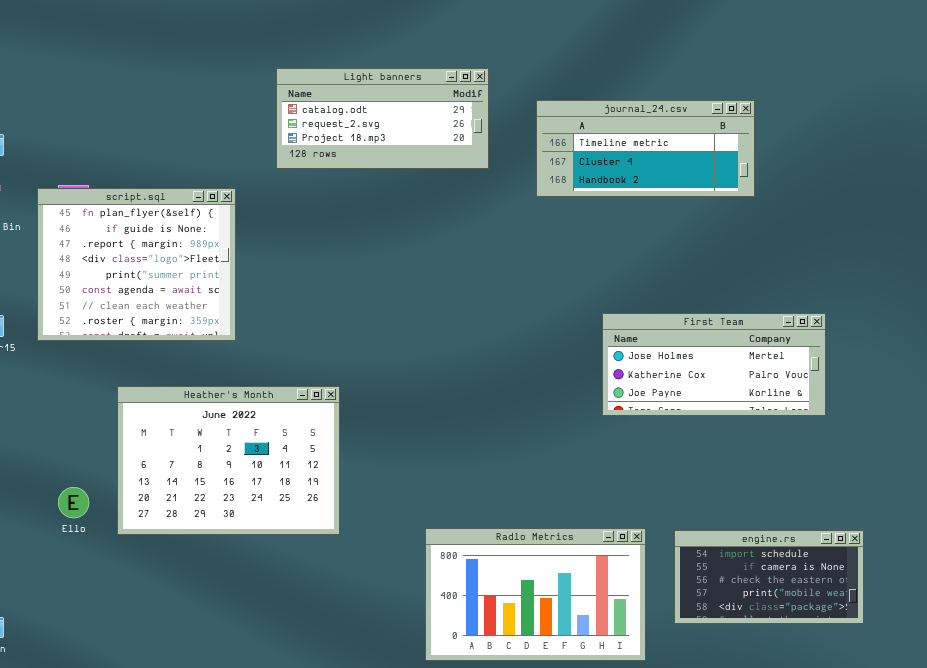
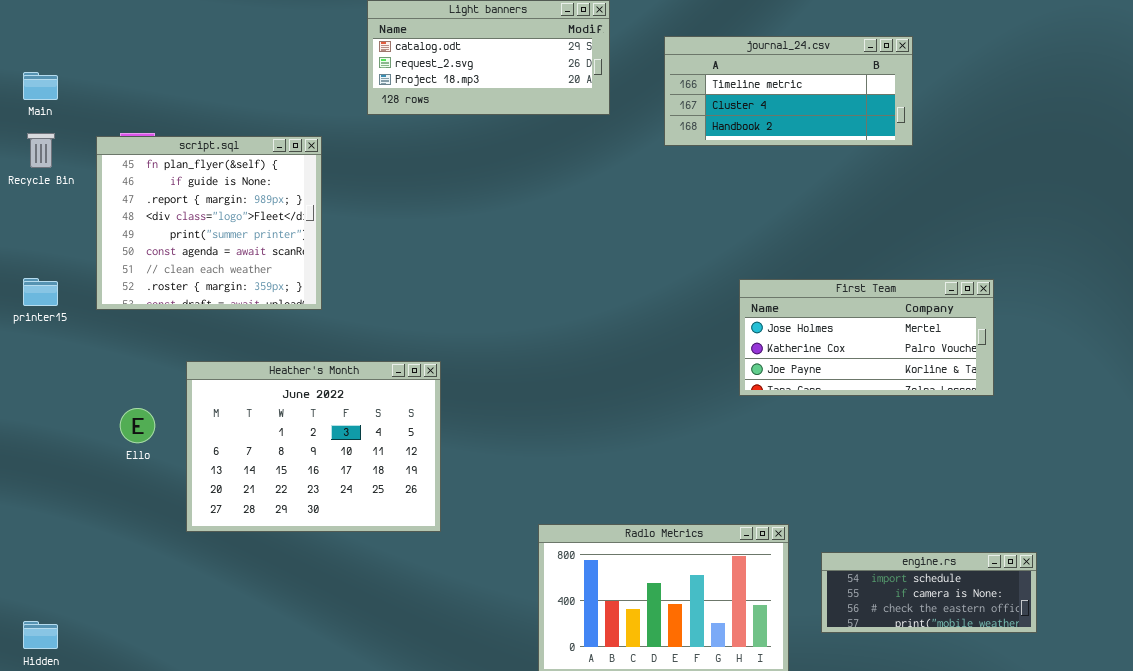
Ello: [58,487,89,518] -> [120,408,155,443], moved
engine.rs: [674,530,864,624] -> [821,552,1037,633], resized

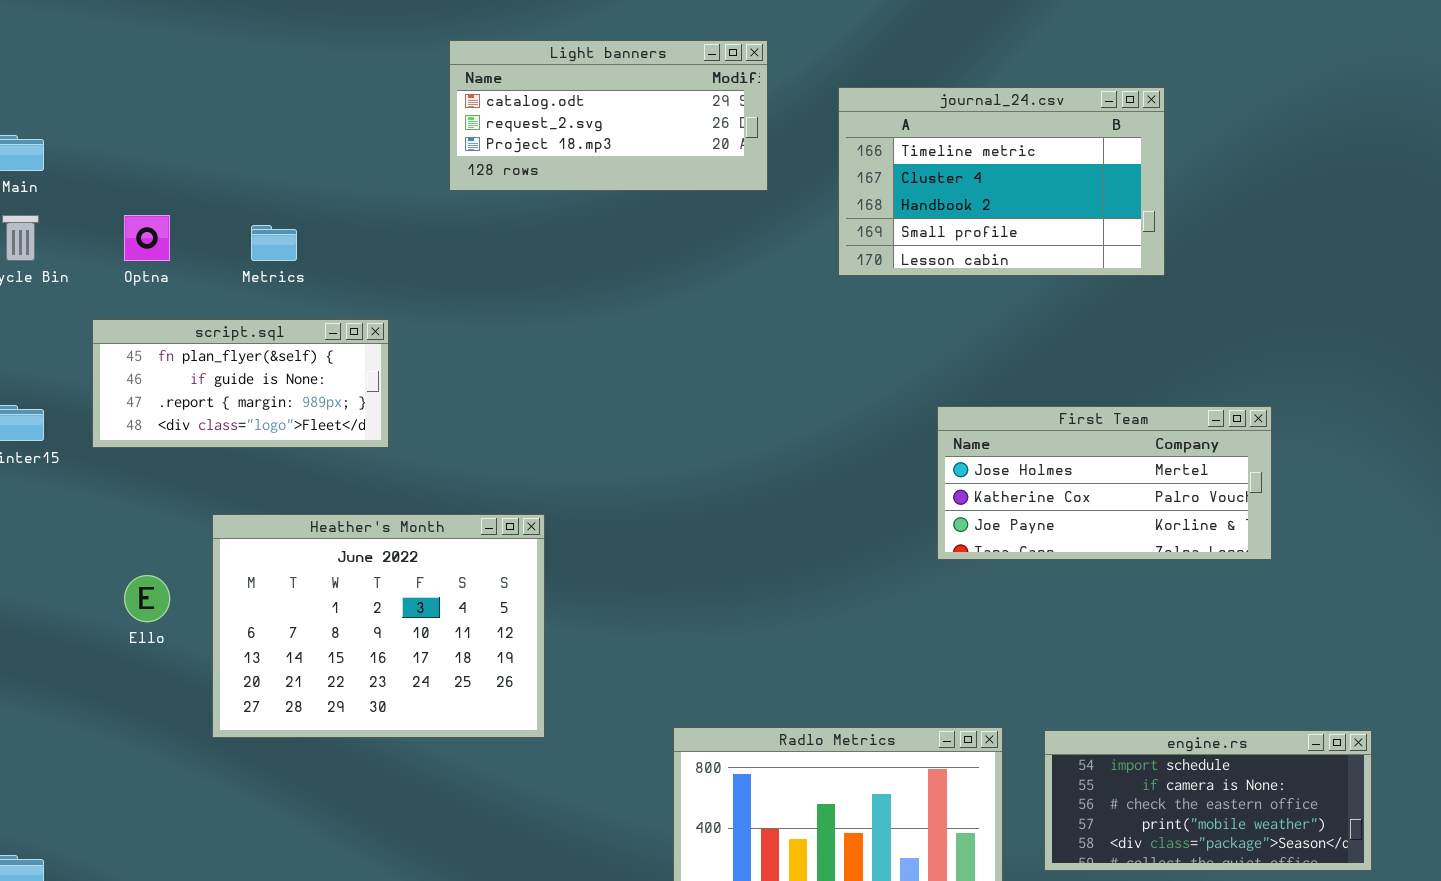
journal_24.csv: [664,36,913,146] -> [838,87,1165,276], resized
script.sql: [96,136,322,310] -> [92,319,389,448], resized
engine.rs: [821,552,1037,633] -> [1044,730,1372,871], resized

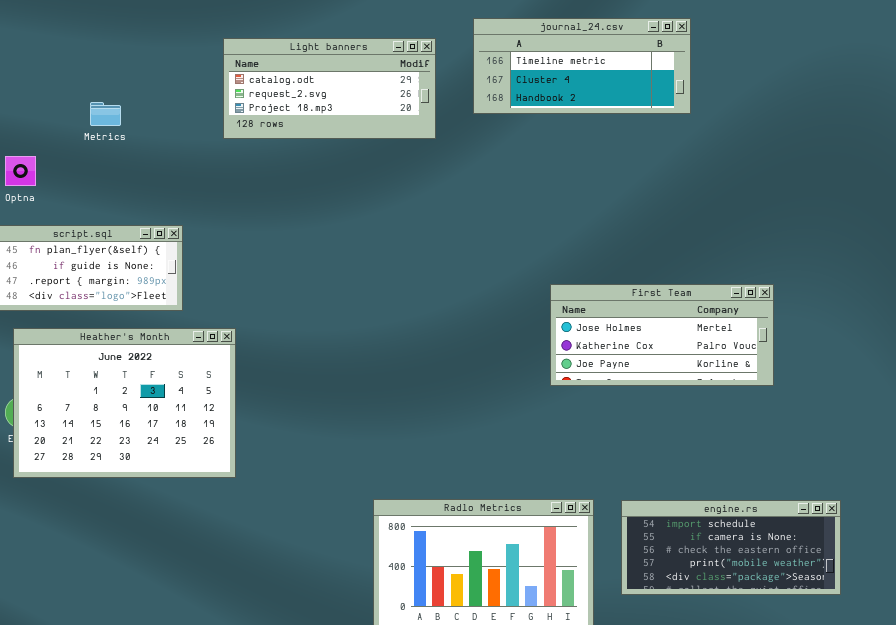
journal_24.csv: [838,87,1165,276] -> [473,18,691,114], moved, resized
Metrics: [251,225,297,261] -> [90,102,121,126], moved
Heather's Month: [212,514,545,738] -> [13,328,236,478], moved

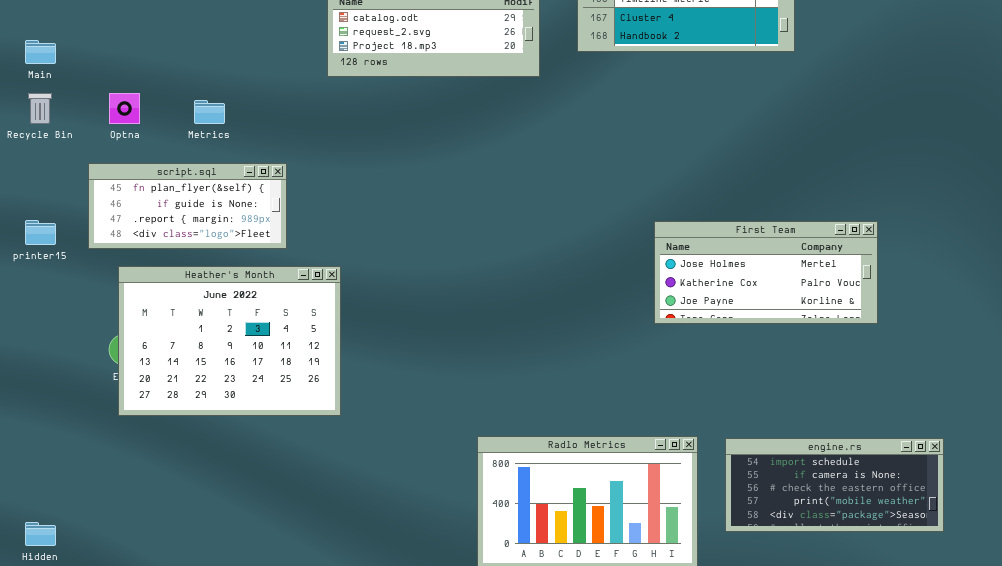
Metrics: [90,102,121,126] -> [194,100,225,124], moved

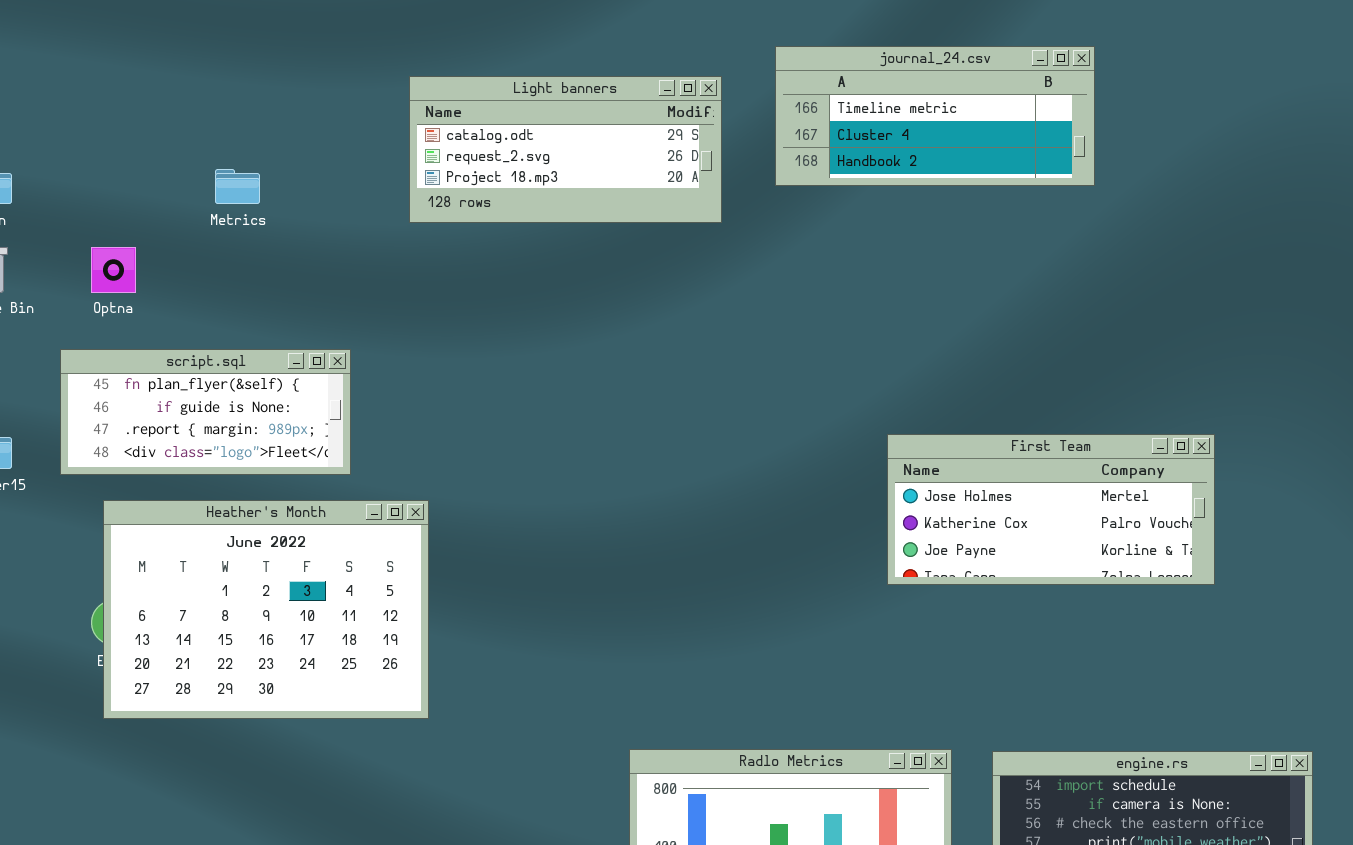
Metrics: [194,100,225,124] -> [215,169,260,204], moved

